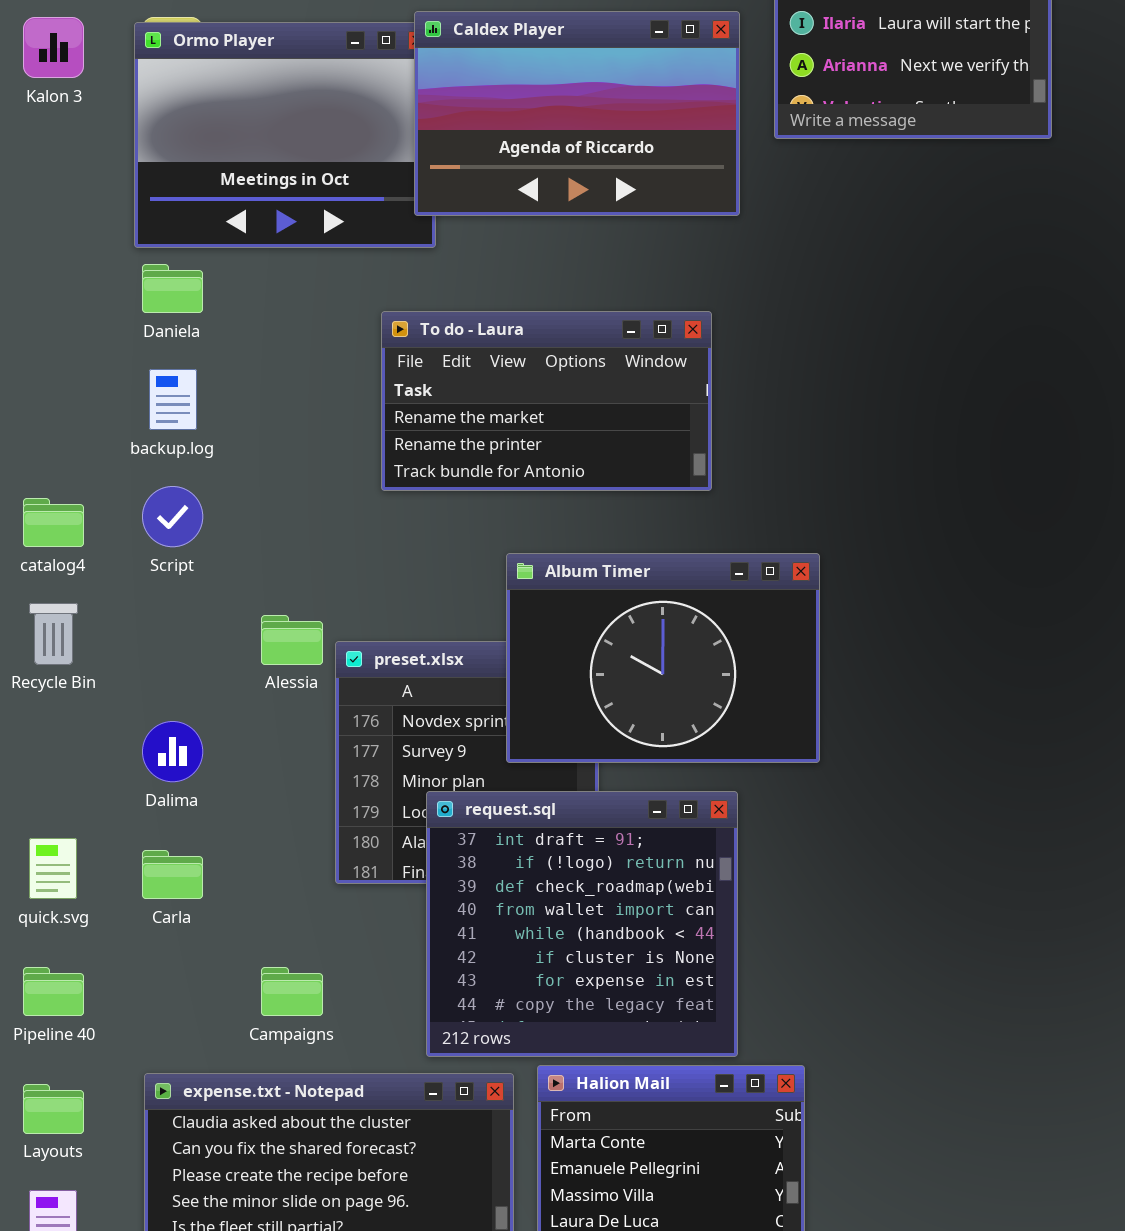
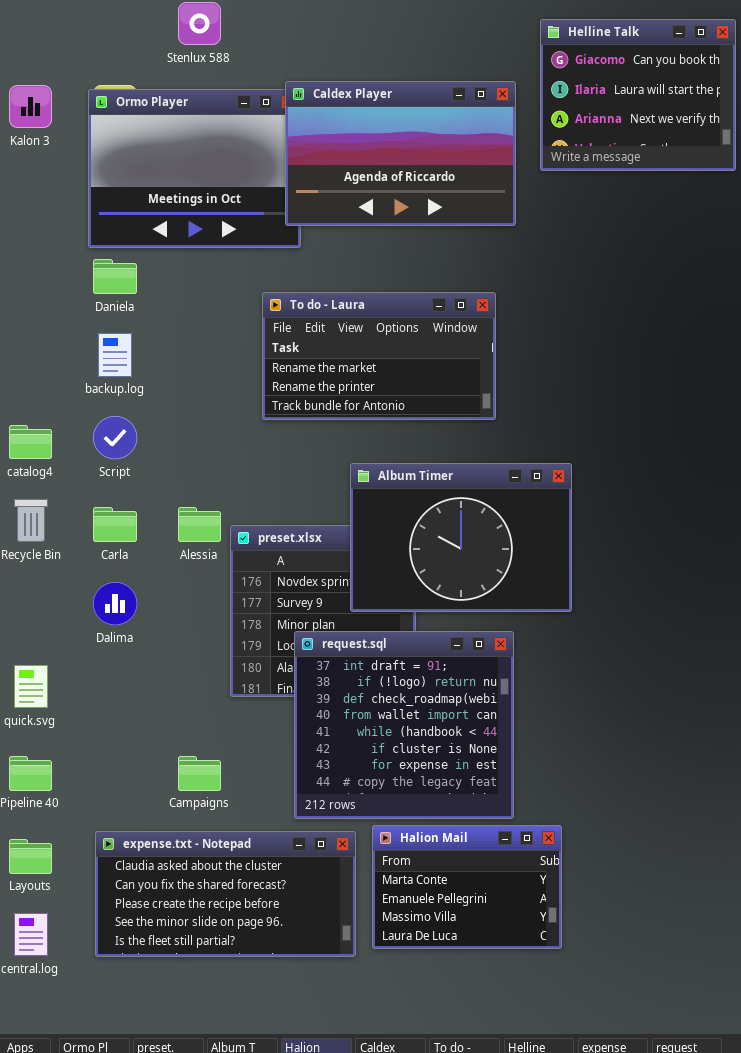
Carla: [142,850,203,899] -> [93,507,137,542], moved

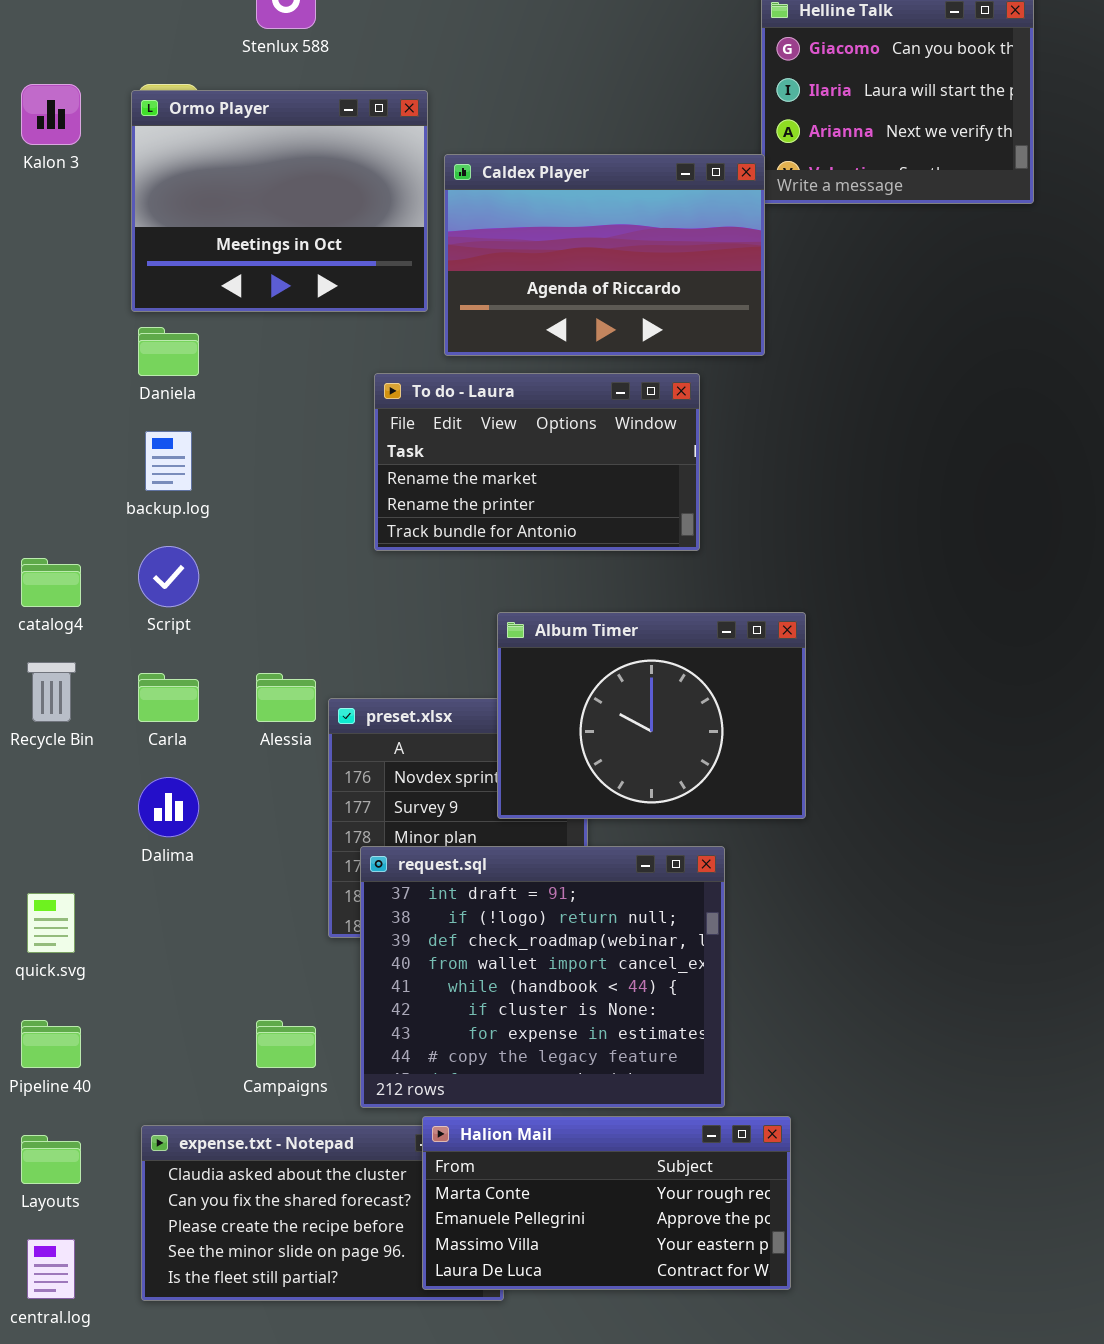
Caldex Player: [285,81,516,226] -> [444,154,765,356], moved
request.sql: [294,631,514,819] -> [360,846,725,1108], resized
Halion Mail: [372,825,562,949] -> [422,1116,791,1290], resized

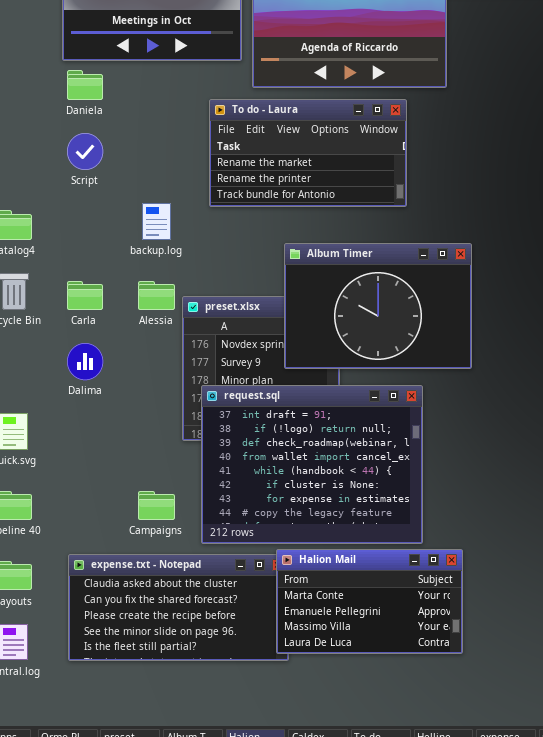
backup.log: [145,431,192,491] -> [142,203,171,240], moved
Script: [138,546,199,607] -> [67,133,103,170], moved
Halion Mail: [422,1116,791,1290] -> [276,549,463,654], resized

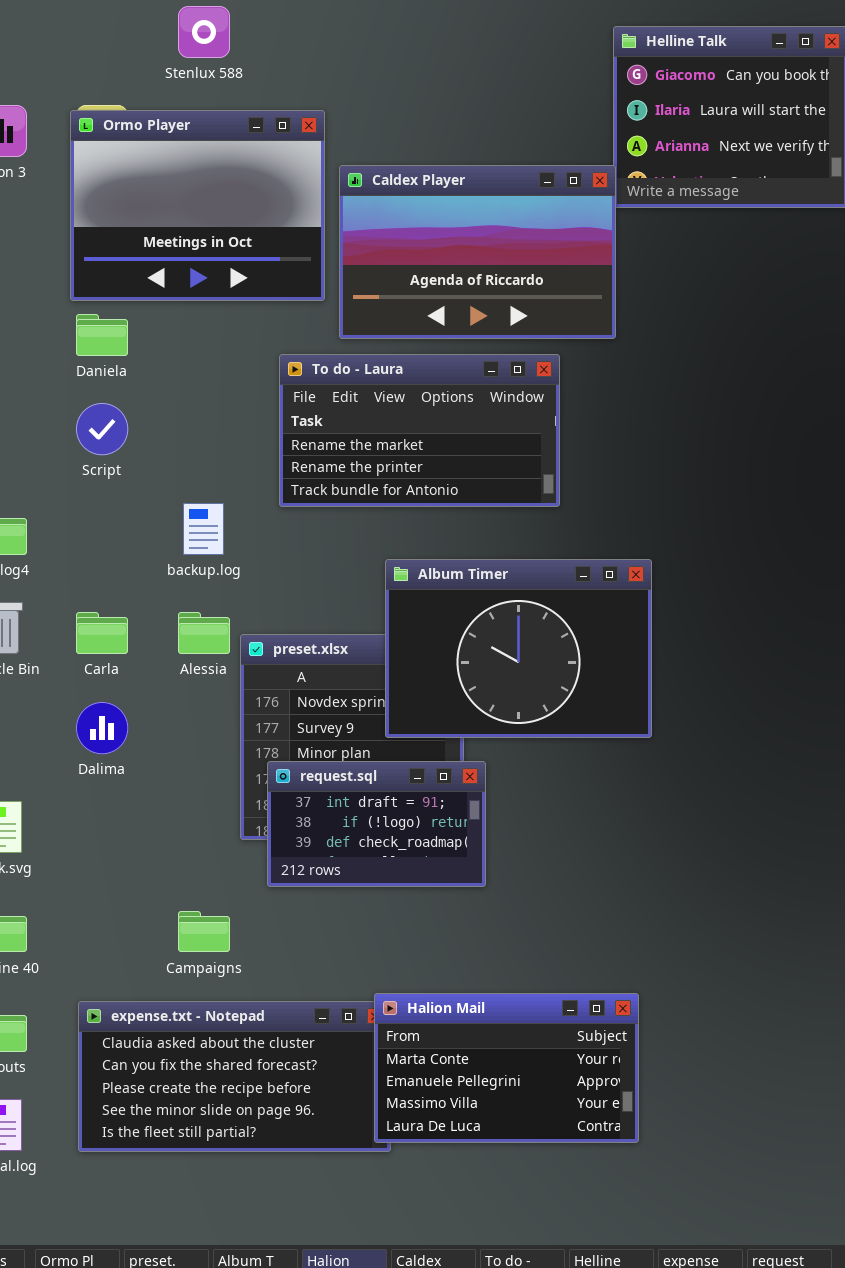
request.sql: [201,385,423,544] -> [267,761,486,887], resized

